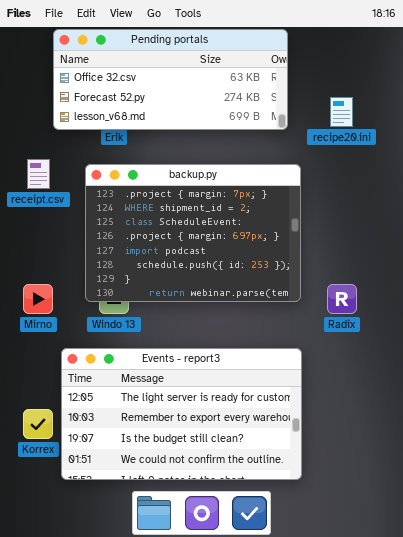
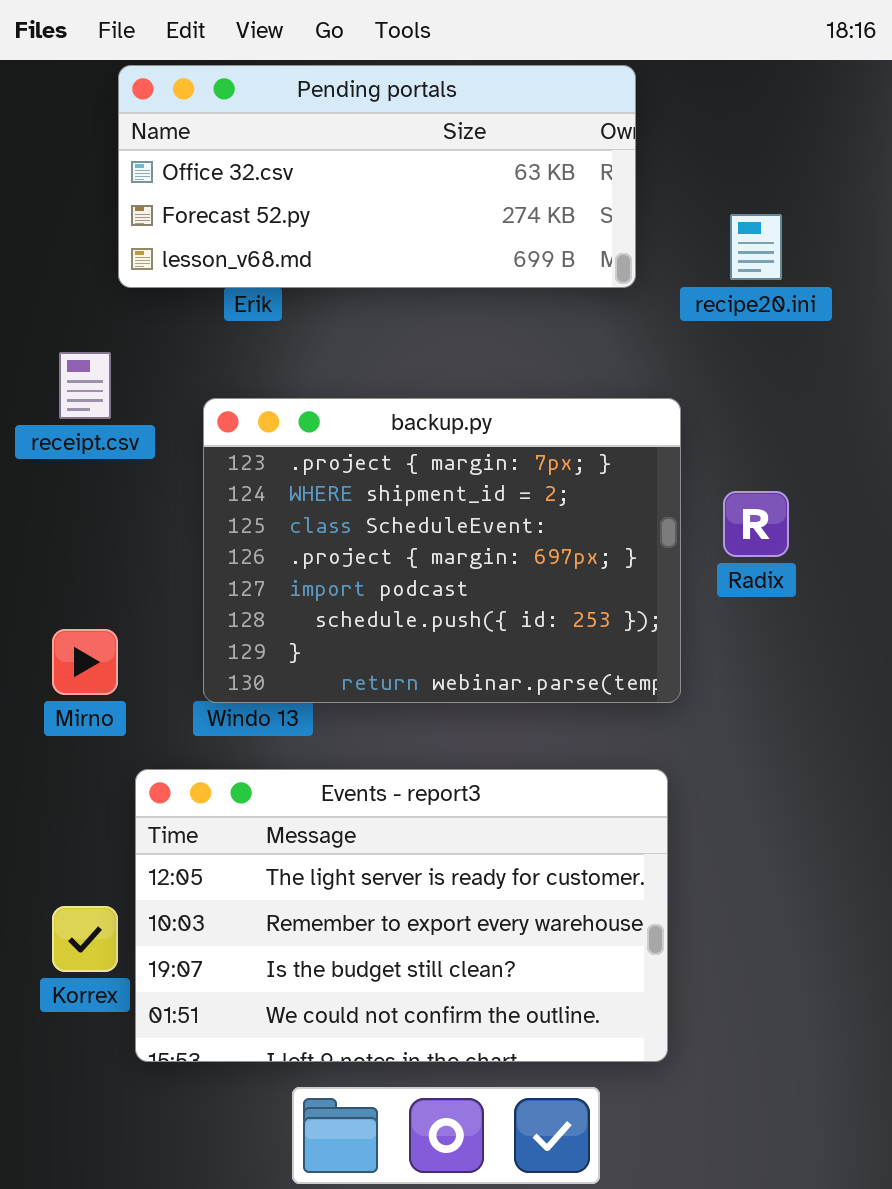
backup.py: [85,164,301,302] -> [203,398,681,703], moved
Radix: [327,284,357,314] -> [723,491,789,557], moved

